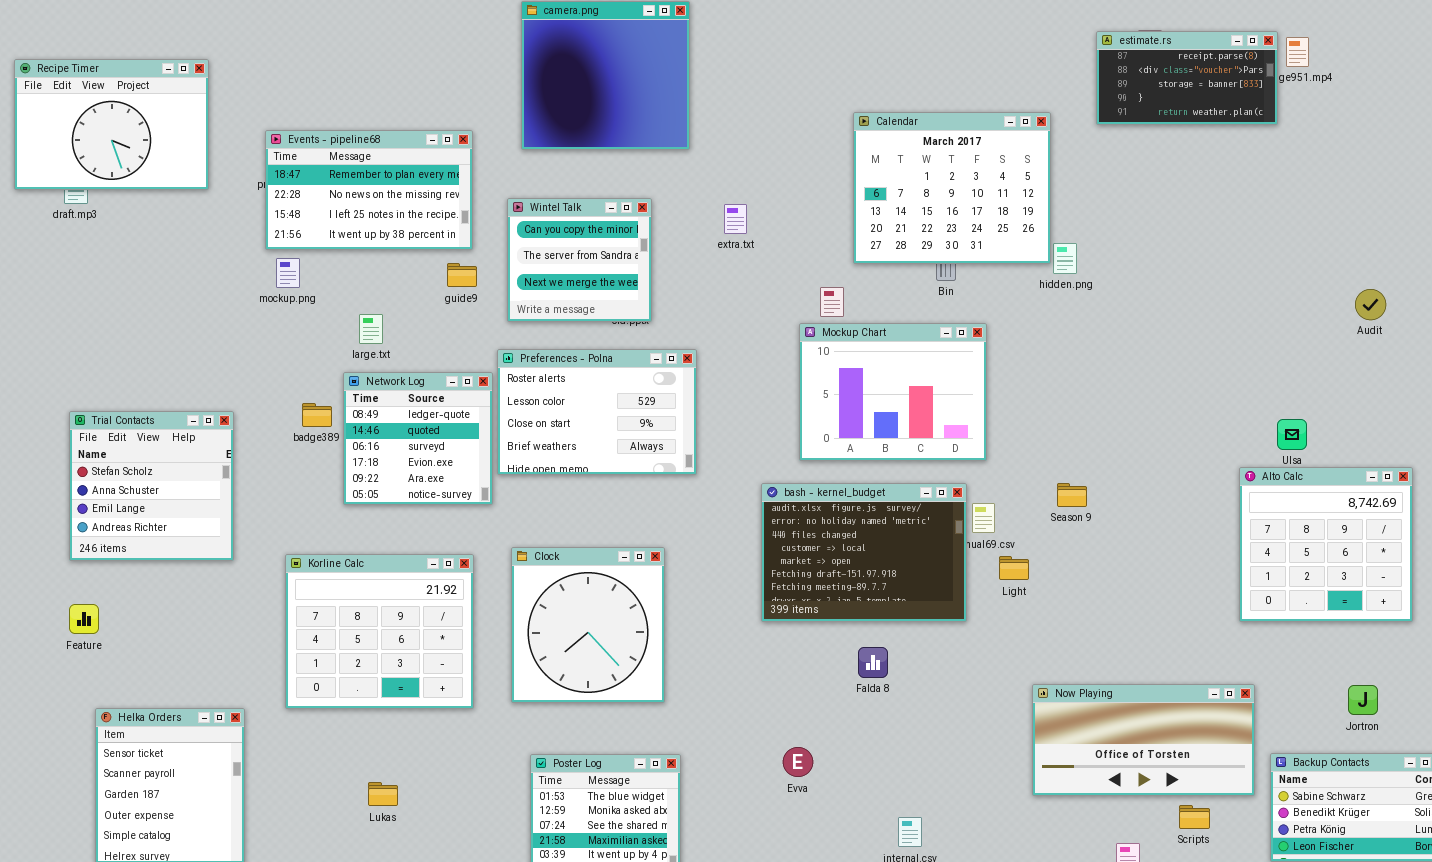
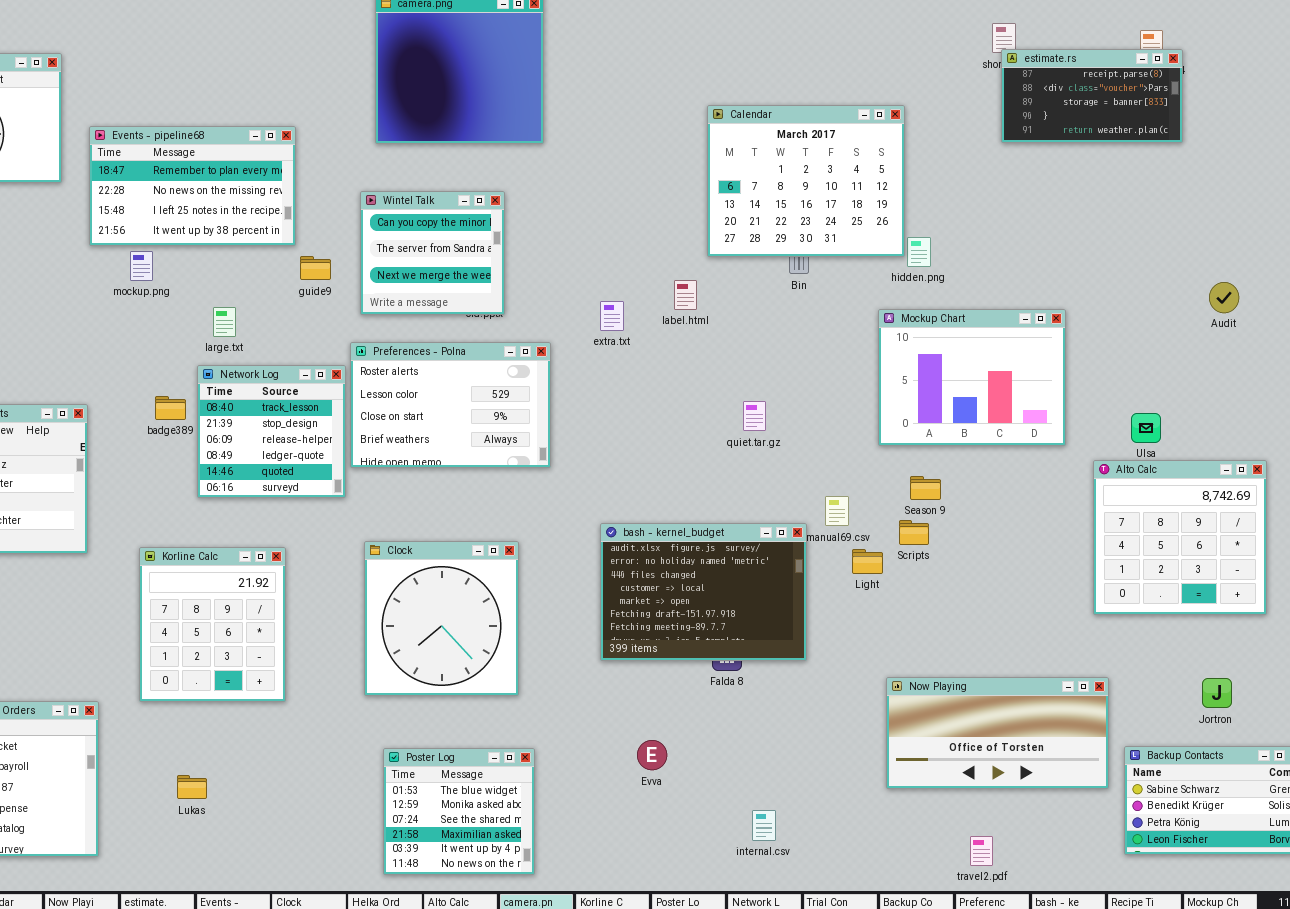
estimate.rs: [1096,31,1278,125] -> [1001,49,1183,143], moved
Events - pipeline68: [265,130,473,250] -> [89,126,296,246], moved
extra.txt: [724,204,747,234] -> [600,301,624,331], moved
Mockup Chart: [799,323,987,461] -> [878,309,1066,446], moved
Network Log: [343,372,493,505] -> [197,365,346,498], scrolled up 3 rows
bash - kernel_budget: [761,483,967,622] -> [600,523,807,661], moved
Korline Calc: [285,554,474,709] -> [139,547,286,702], resized
Lukas: [368,782,398,806] -> [177,775,207,799], moved
Scripts: [1179,805,1210,829] -> [899,520,929,545], moved

